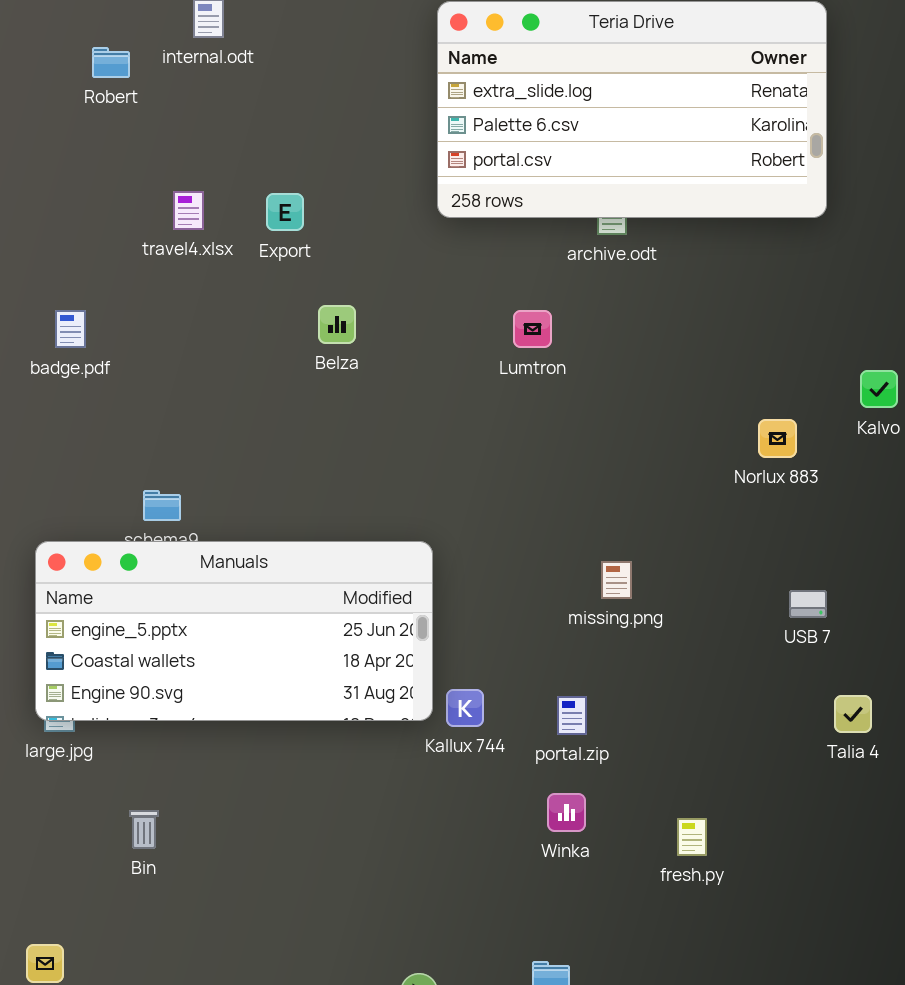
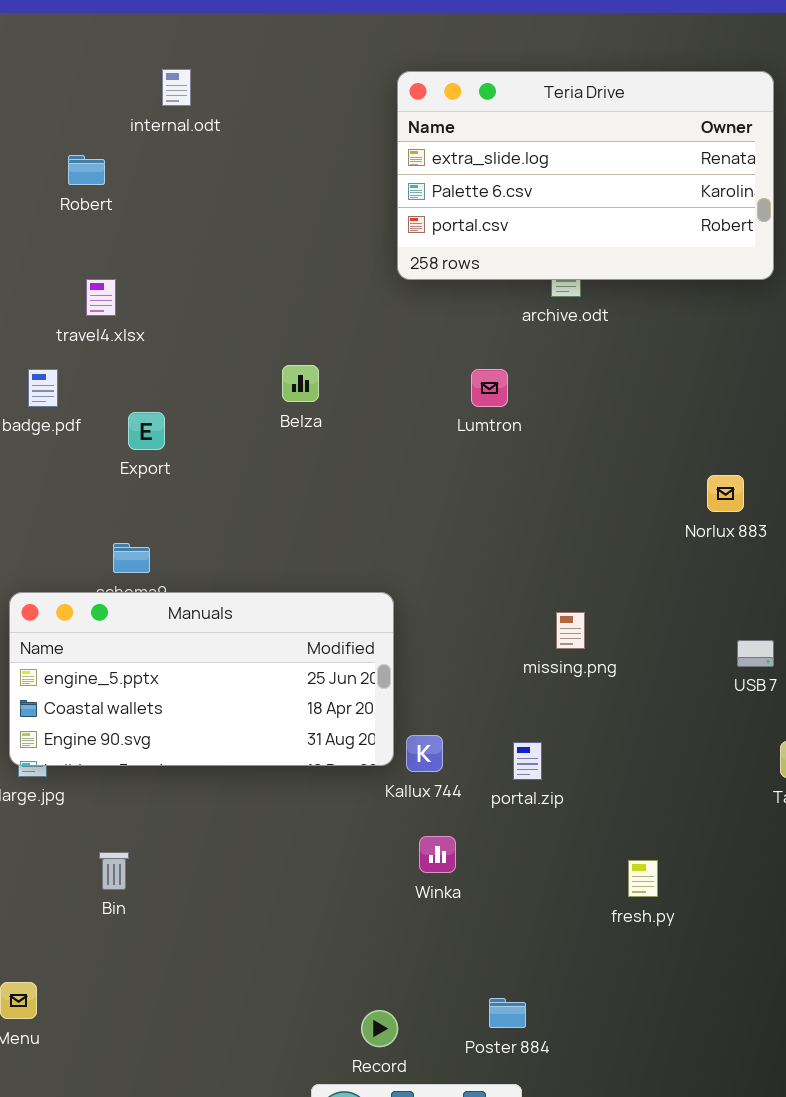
Robert: [92,47,130,78] -> [68,155,105,185], moved
travel4.xlsx: [173,191,204,230] -> [86,279,116,316], moved
Export: [266,193,304,231] -> [128,412,165,450], moved
Winka: [547,793,586,832] -> [419,836,456,873], moved

